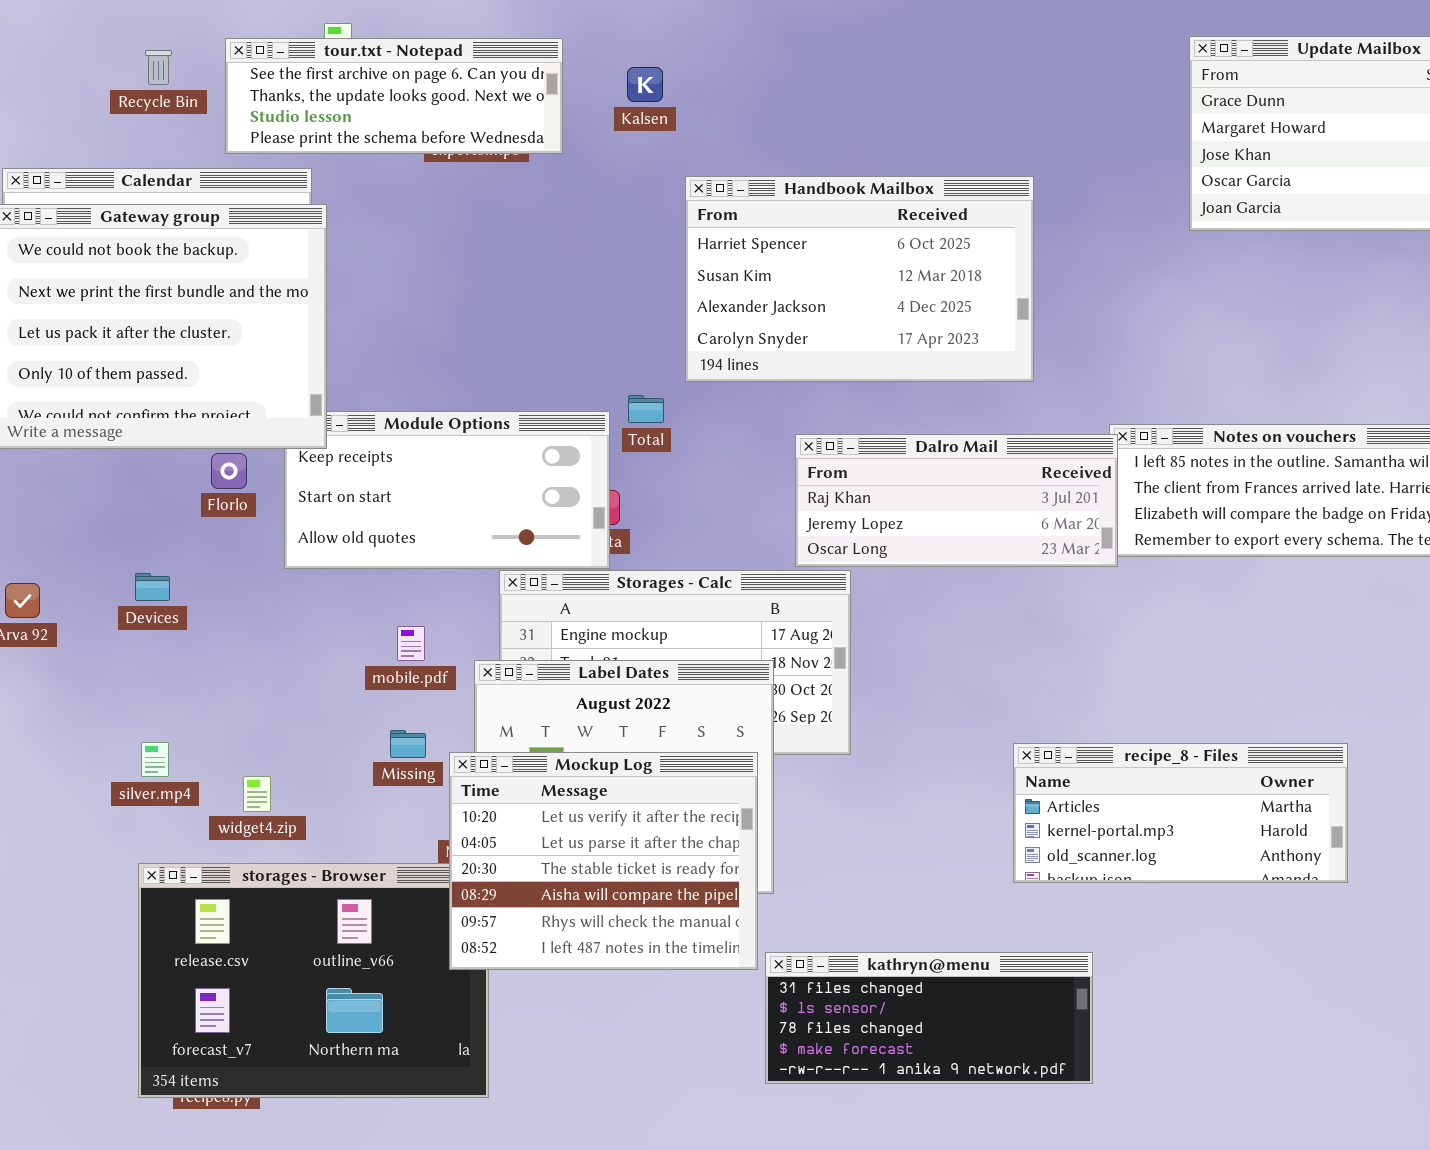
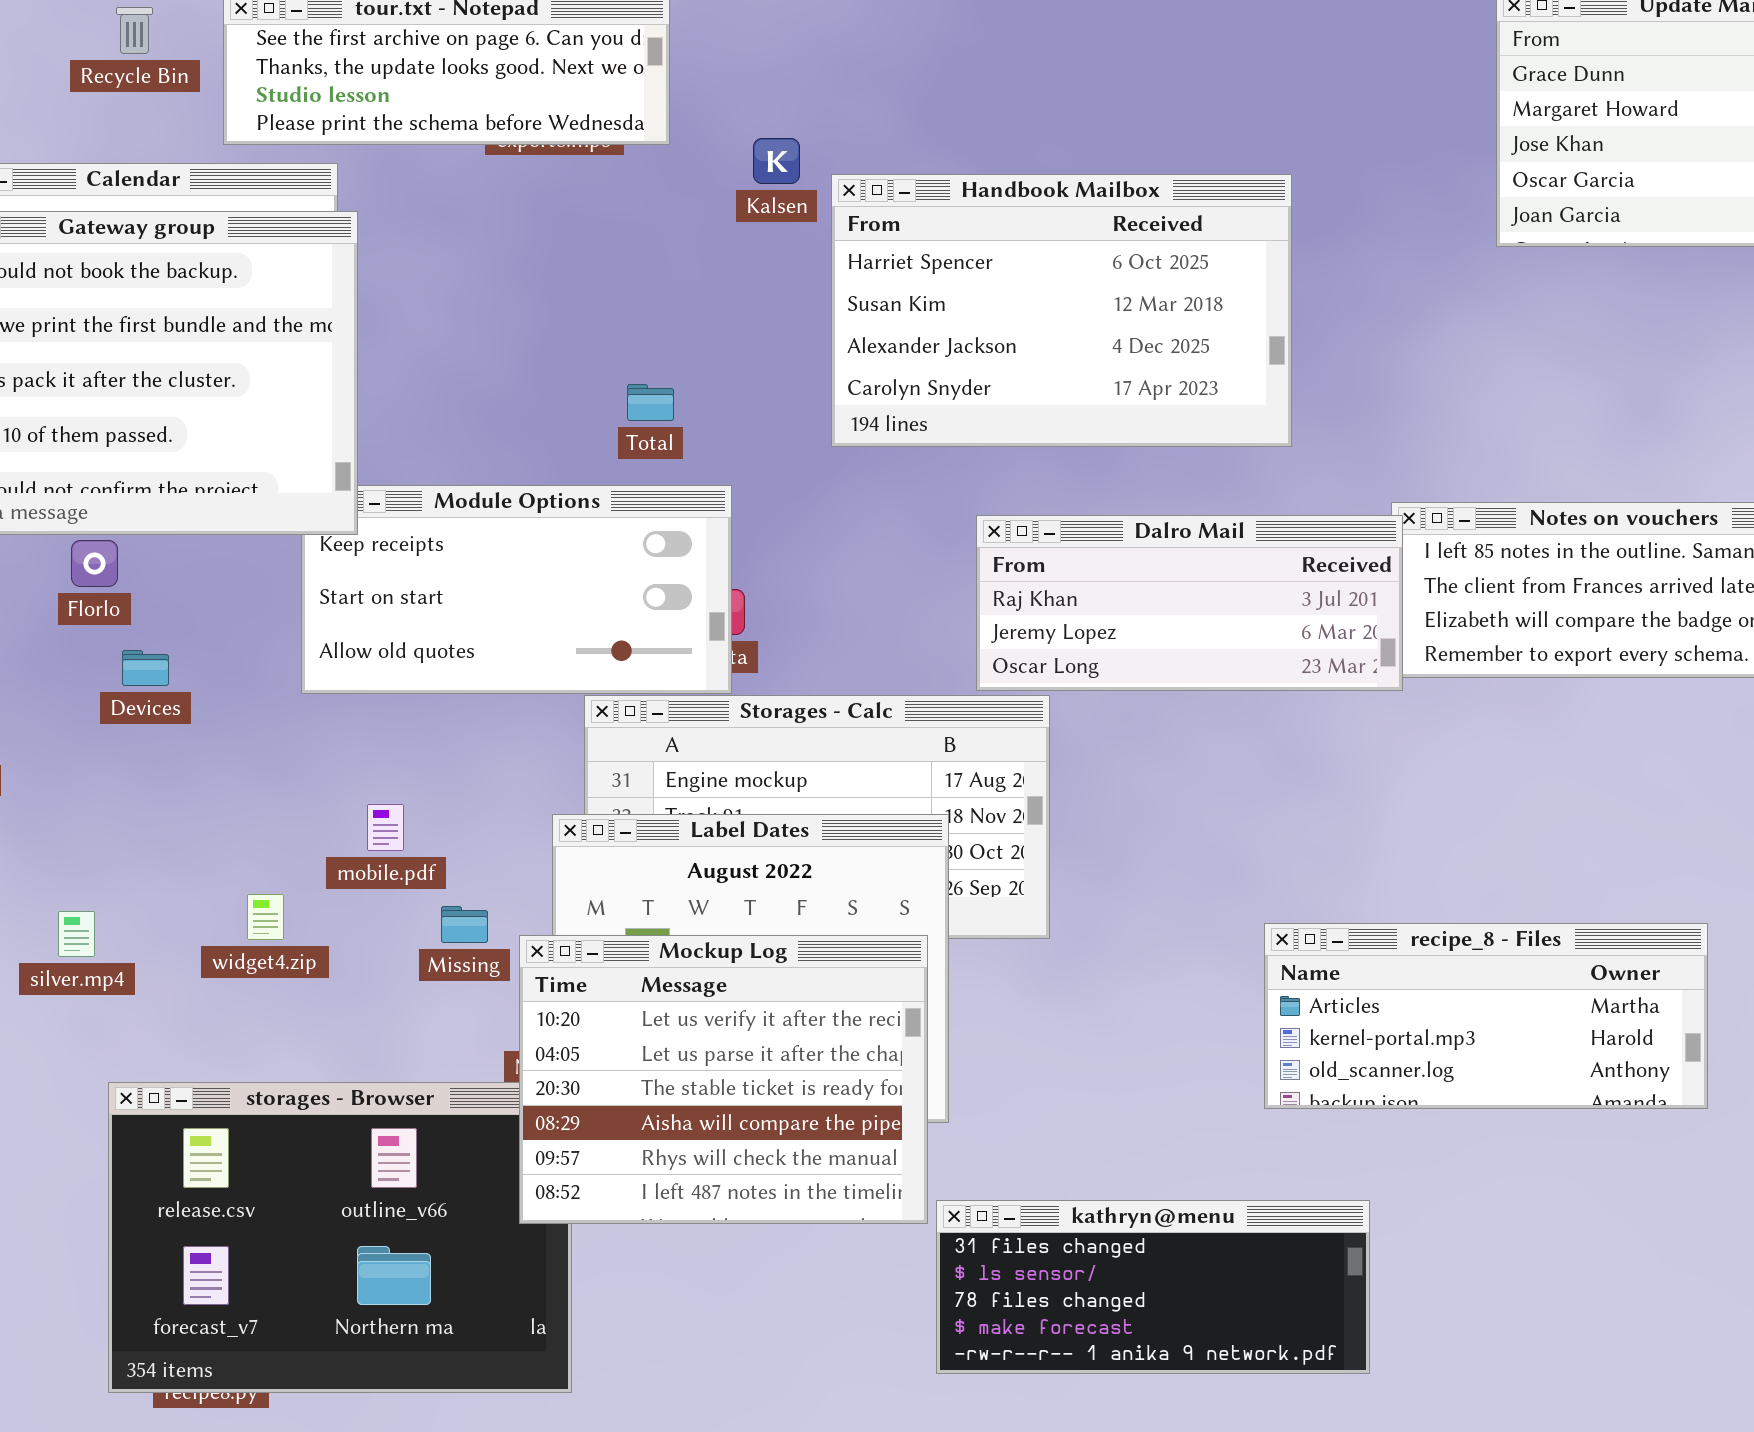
Kalsen: [627,67,663,102] -> [753,138,800,184], moved
Total: [628,395,664,423] -> [627,384,674,421], moved
Florlo: [211,453,247,489] -> [71,540,118,587], moved
Devices: [135,573,170,601] -> [122,650,169,686], moved
mobile.pdf: [397,626,425,661] -> [367,804,404,851], moved
silver.mp4: [141,742,169,777] -> [58,911,95,957], moved
widget4.zip: [243,776,271,812] -> [247,894,284,940], moved

